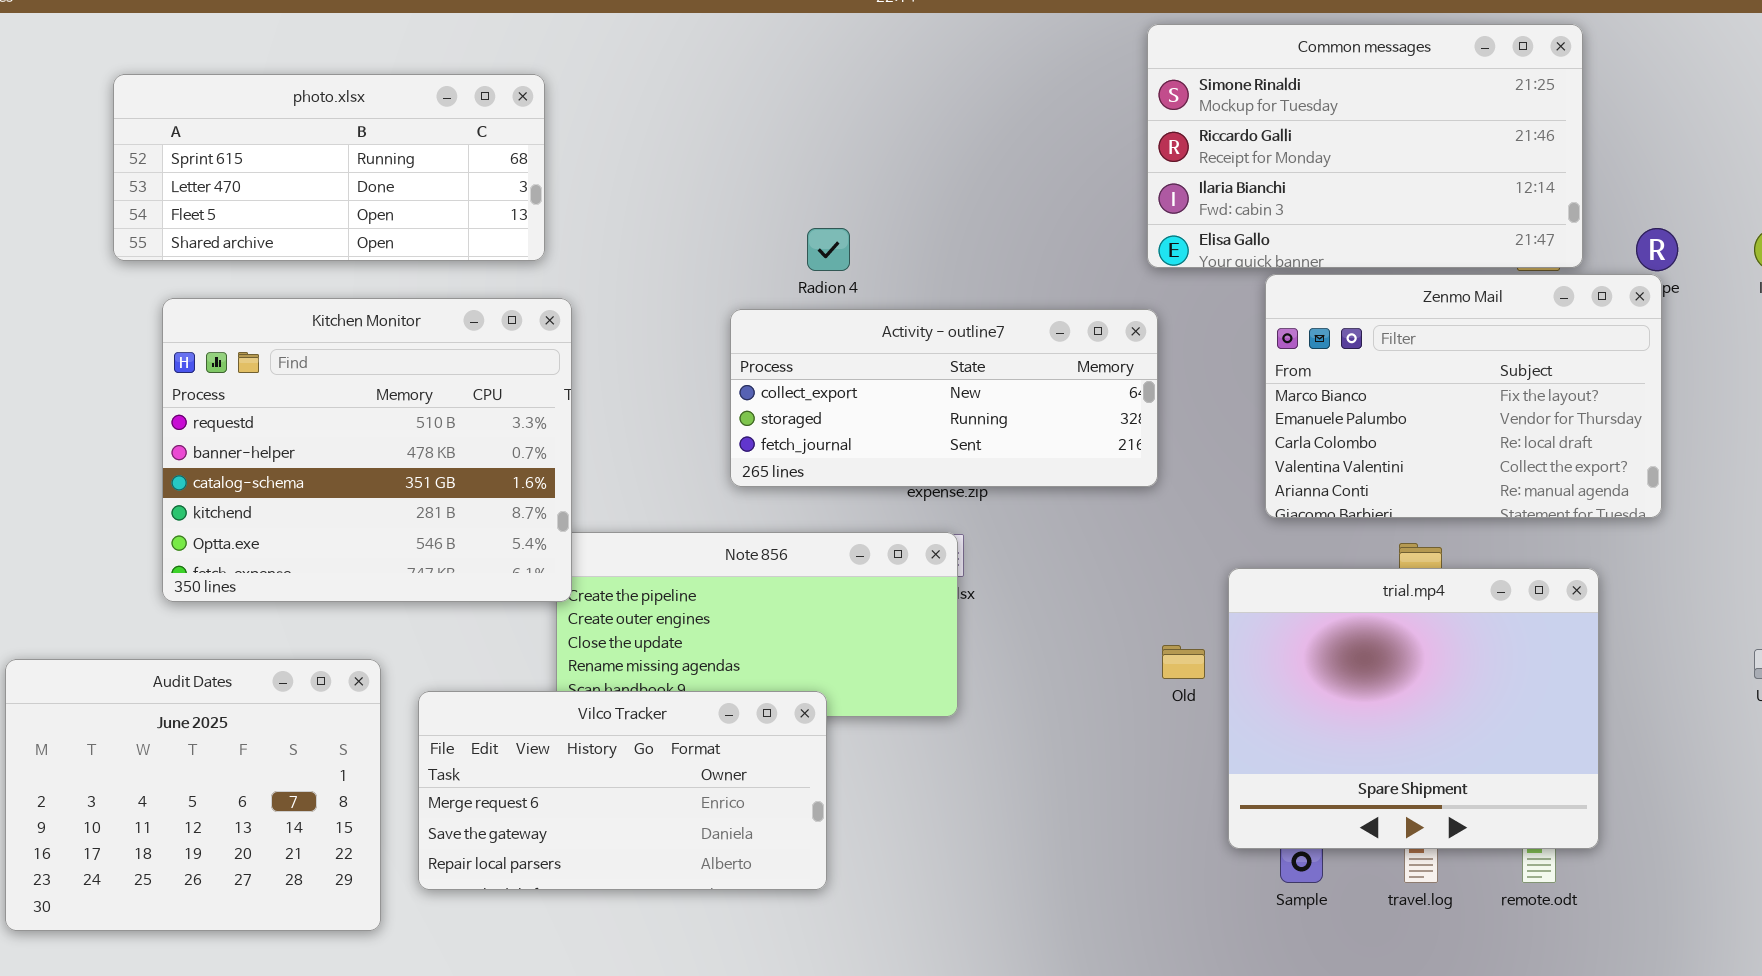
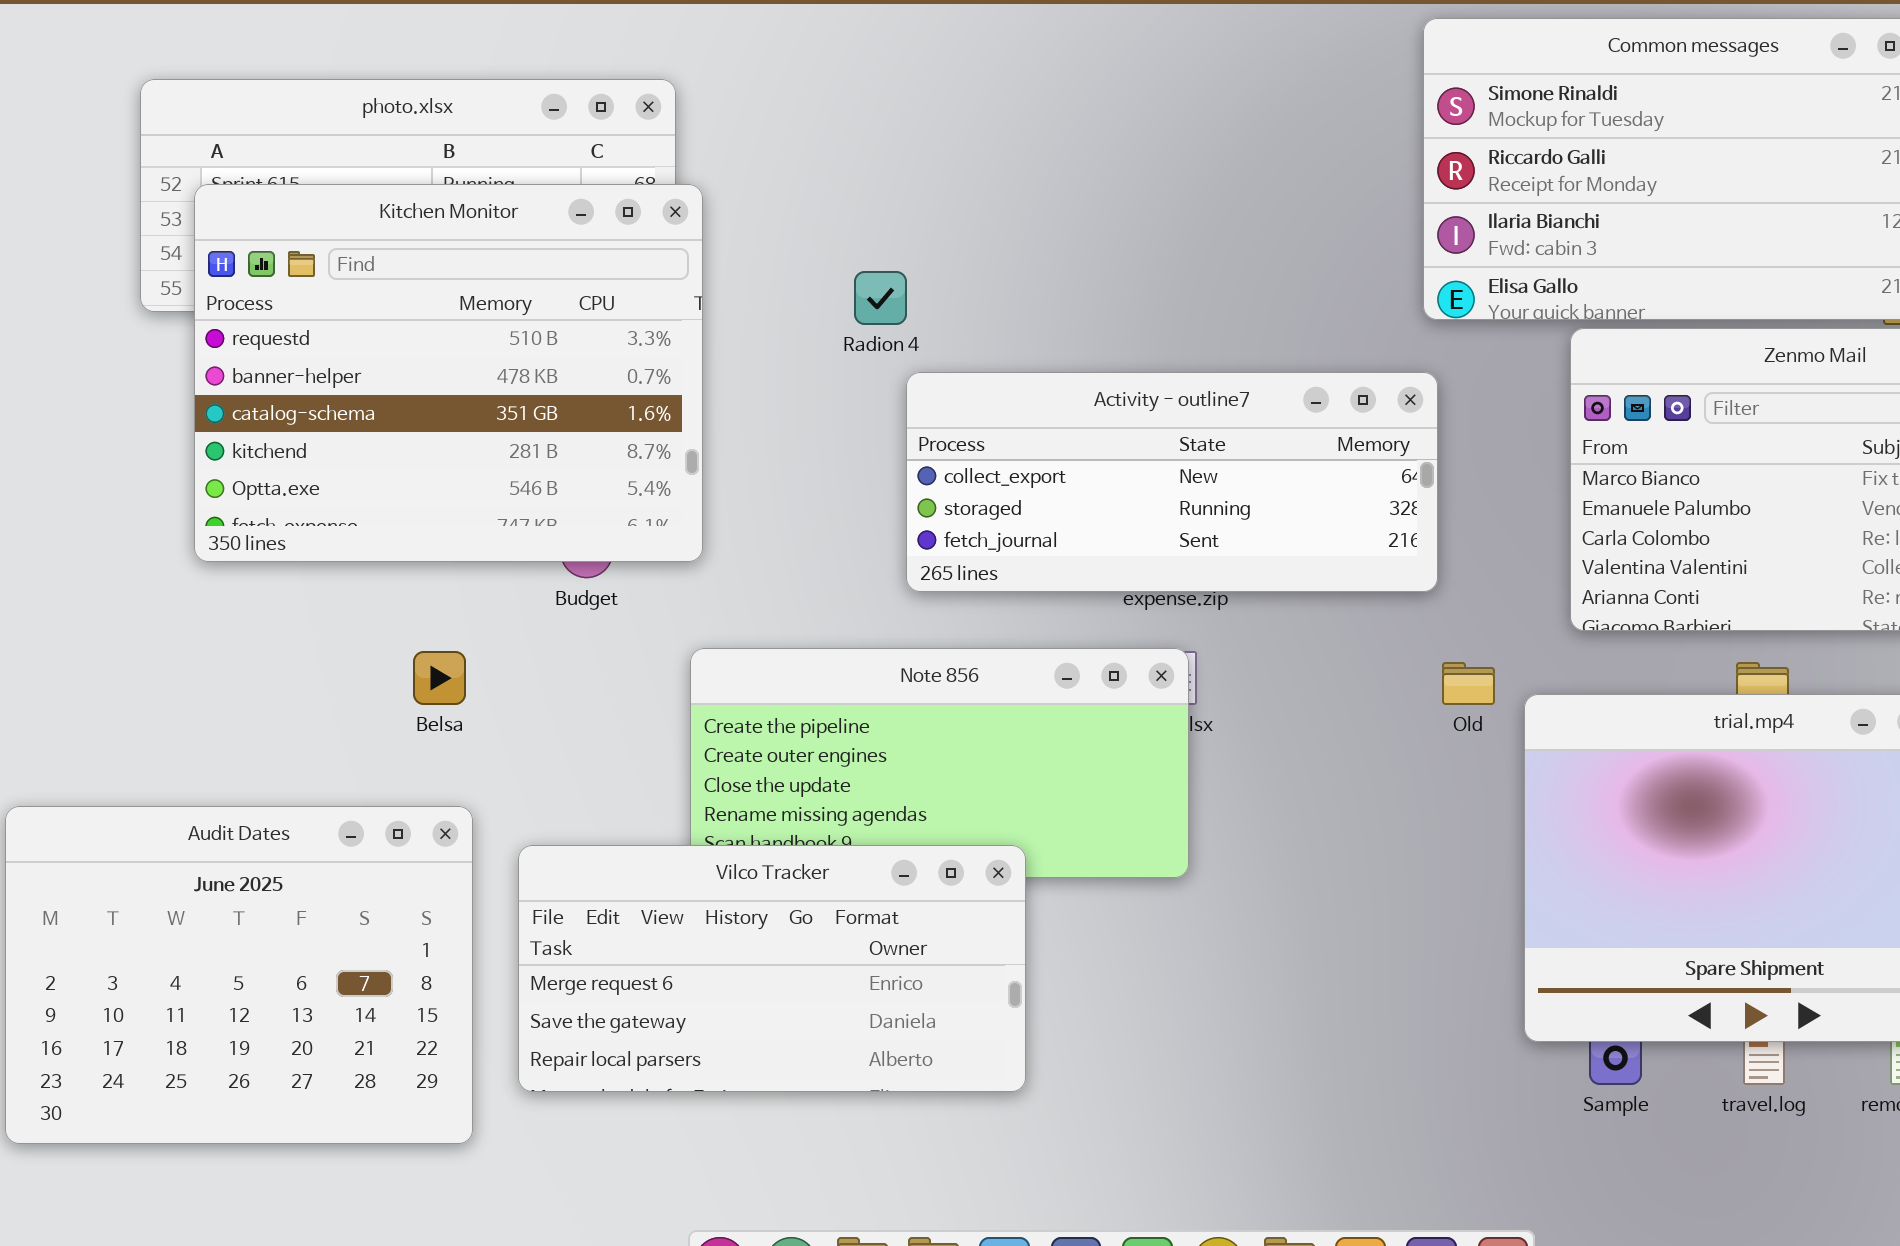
Radion 4: [807,228,850,271] -> [854,271,907,325], moved
Kitchen Monitor: [162,298,572,602] -> [194,184,703,562], moved
Old: [1162,645,1205,679] -> [1442,662,1495,705], moved

